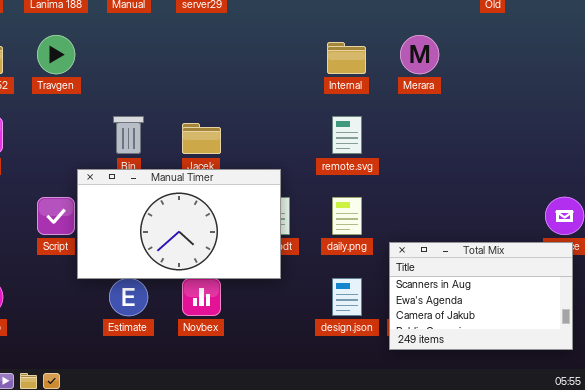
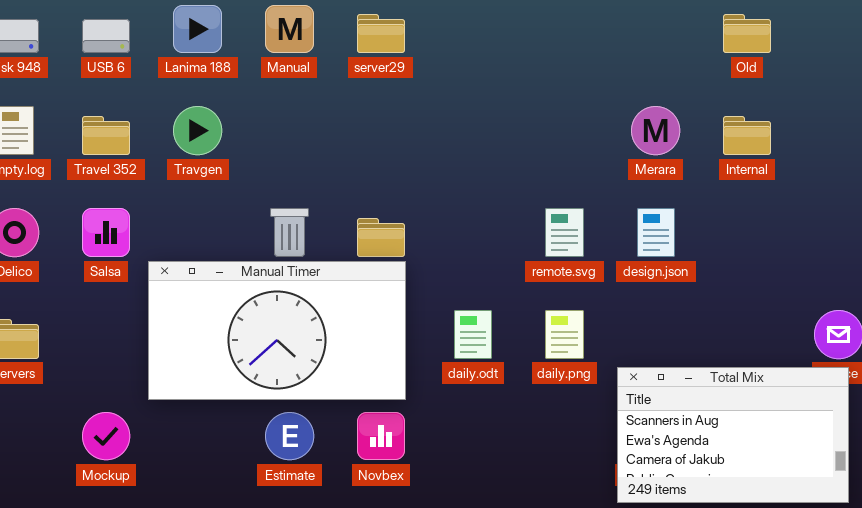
Internal: [327,42,366,74] -> [723,116,771,155], moved
Manual Timer: [77,169,281,279] -> [148,261,406,400], moved
design.json: [332,278,362,316] -> [637,208,675,257], moved

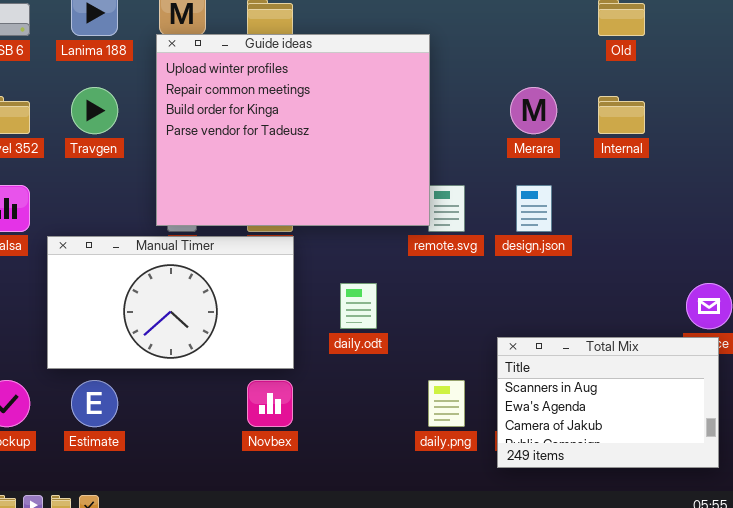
Guide ideas: none -> [156,34,430,226], opened
daily.png: [545,310,584,359] -> [428,380,465,427], moved
Estimate: [265,412,314,460] -> [71,380,118,427], moved

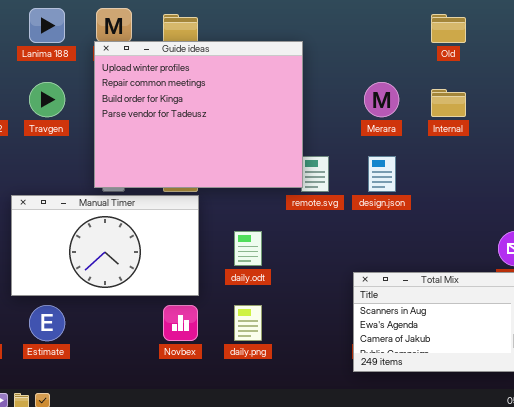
daily.png: [428,380,465,427] -> [234,305,262,341], moved

